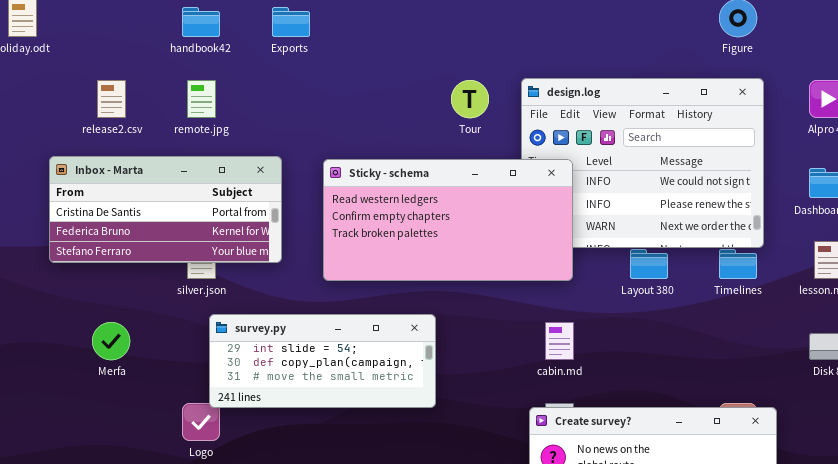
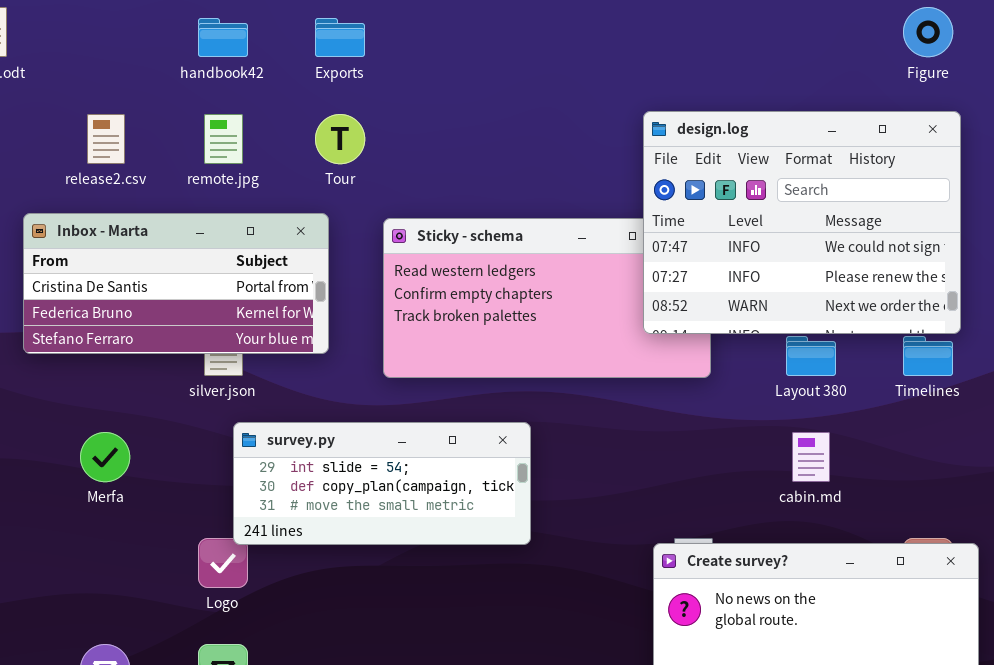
design.log: [521,78,764,248] -> [643,111,961,334], raised
Tour: [451,80,489,118] -> [315,114,365,164], moved
cabin.md: [545,322,574,360] -> [792,432,830,482], moved

